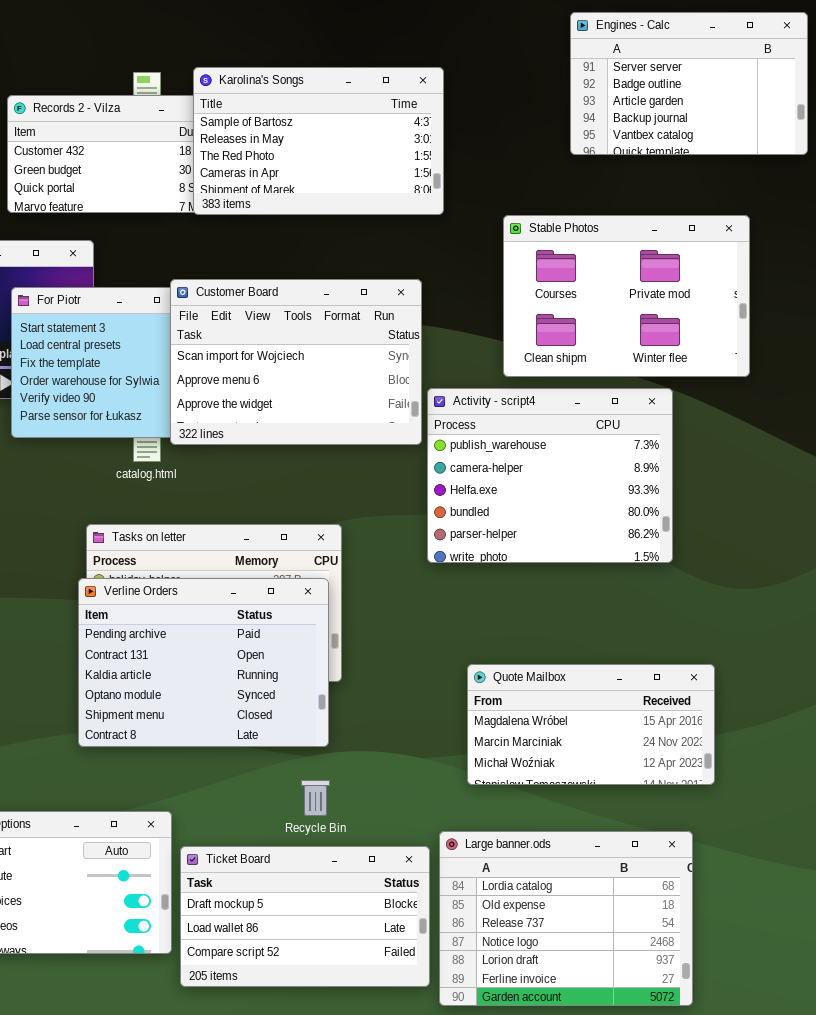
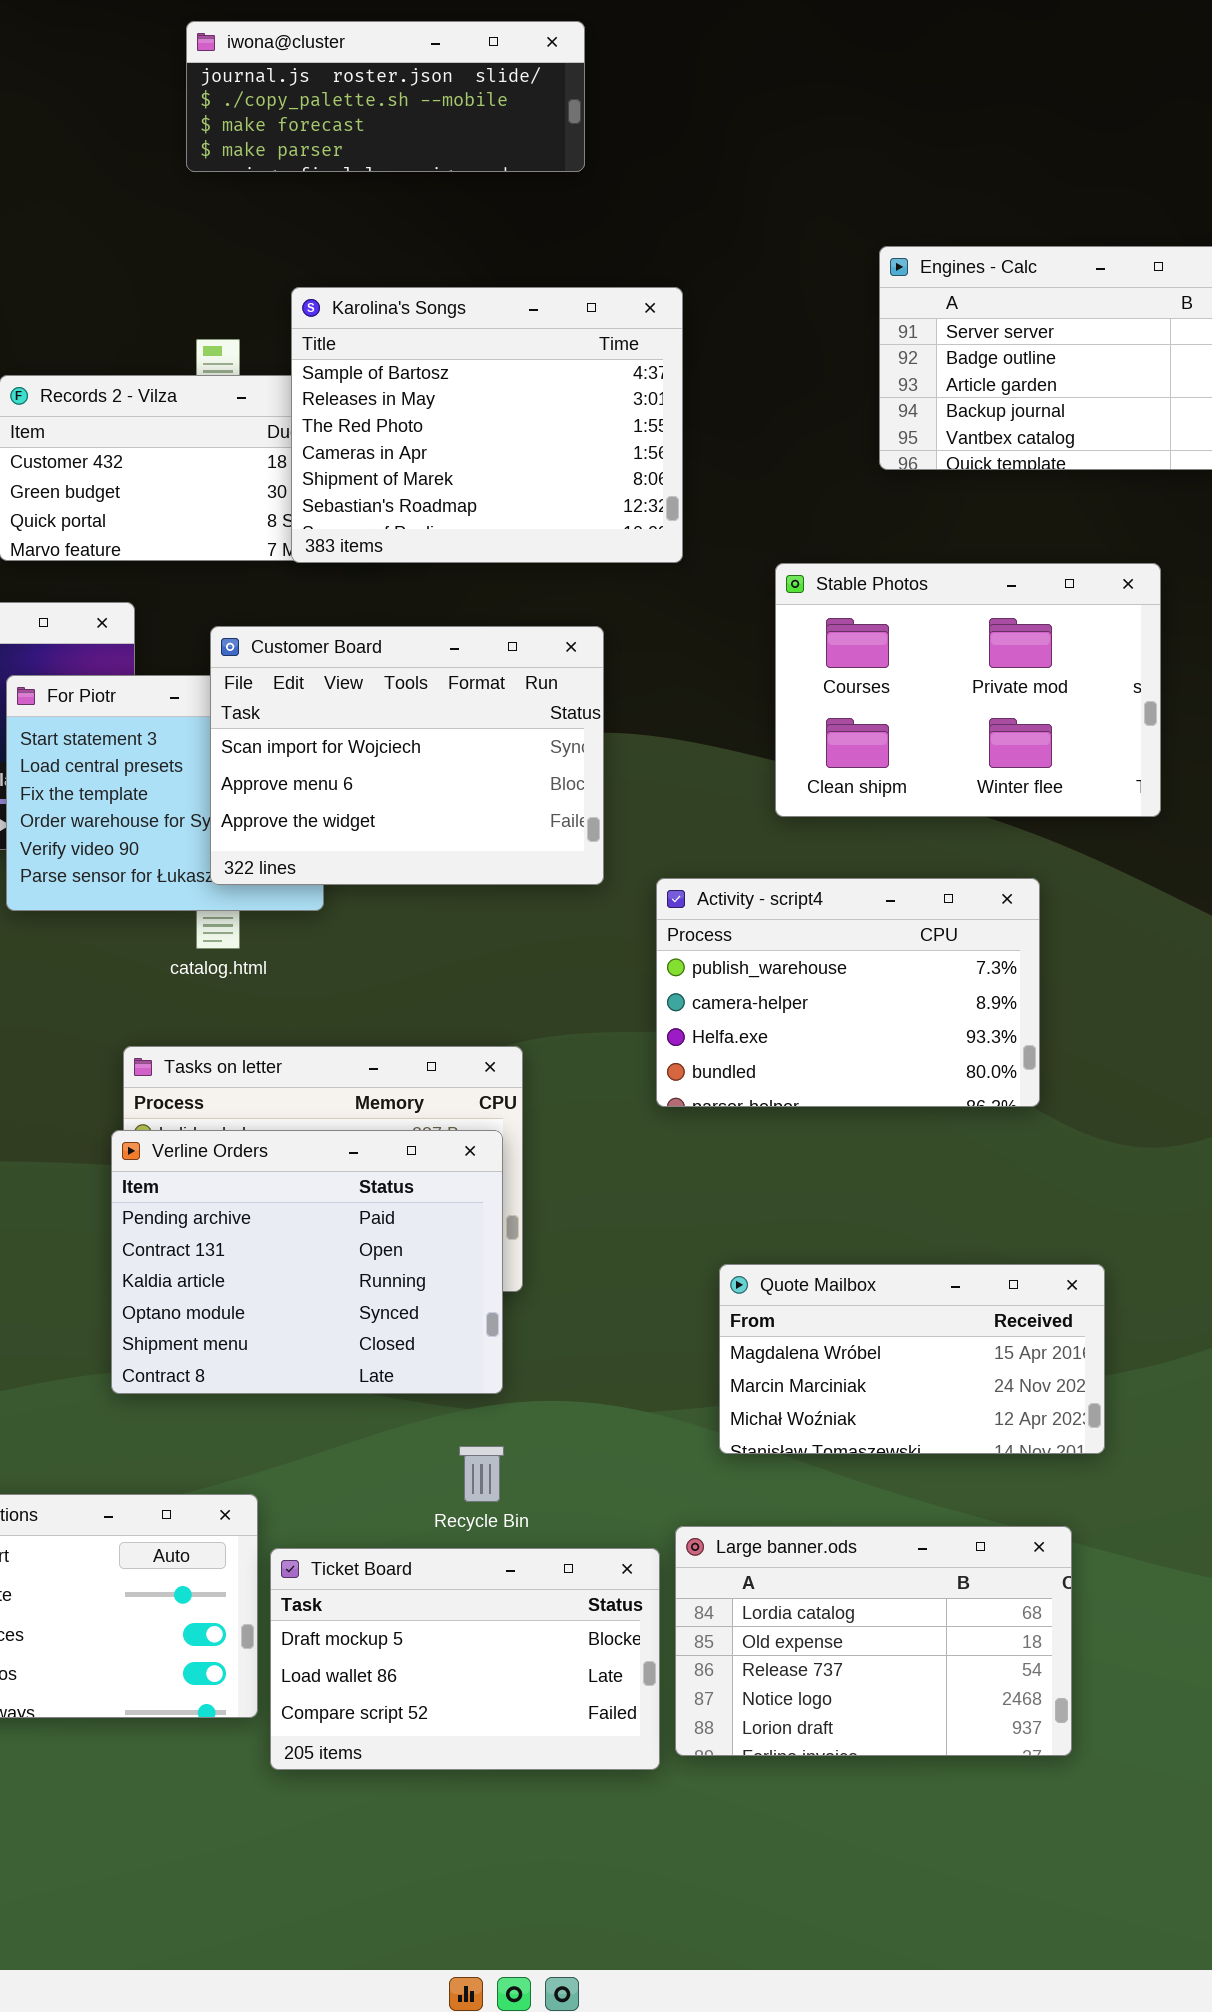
Karolina's Songs: [193,67,444,215] -> [291,287,683,563], resized
Customer Board: [170,279,422,445] -> [210,626,604,885], moved
Activity - script4: [427,388,673,563] -> [656,878,1040,1107], resized
Large banner.ods: [439,831,693,1006] -> [675,1526,1072,1756], resized

